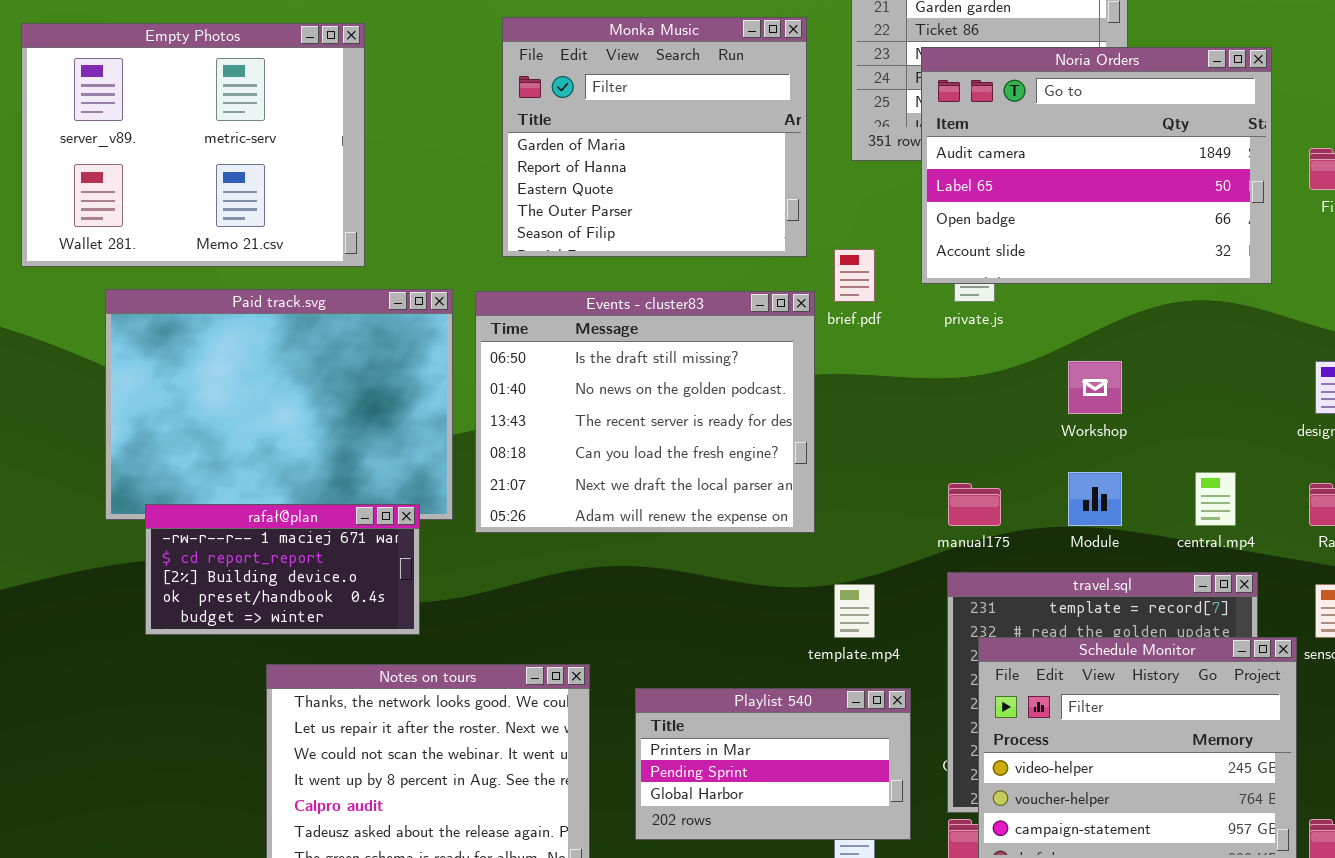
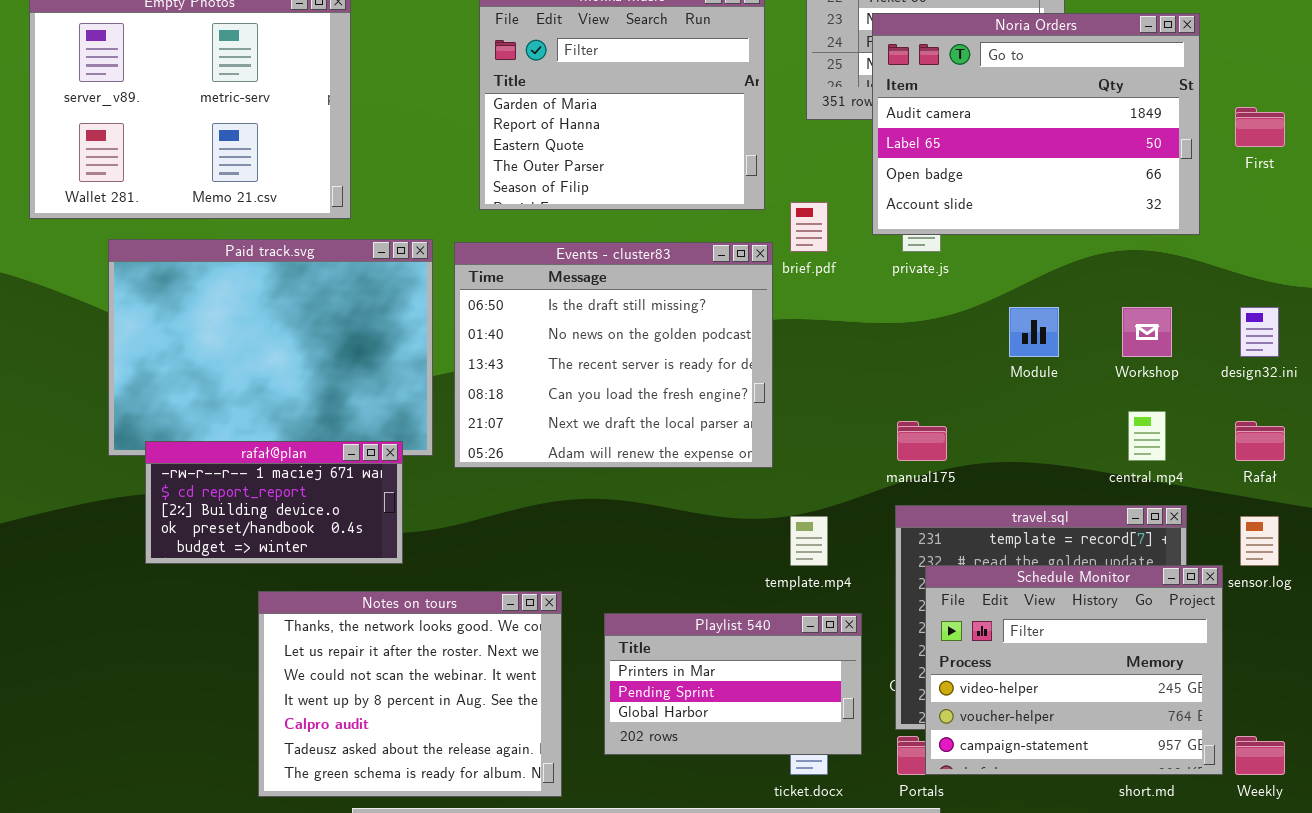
Workshop: [1068,361,1122,414] -> [1122,307,1172,357], moved
Module: [1068,472,1122,526] -> [1009,307,1059,357], moved

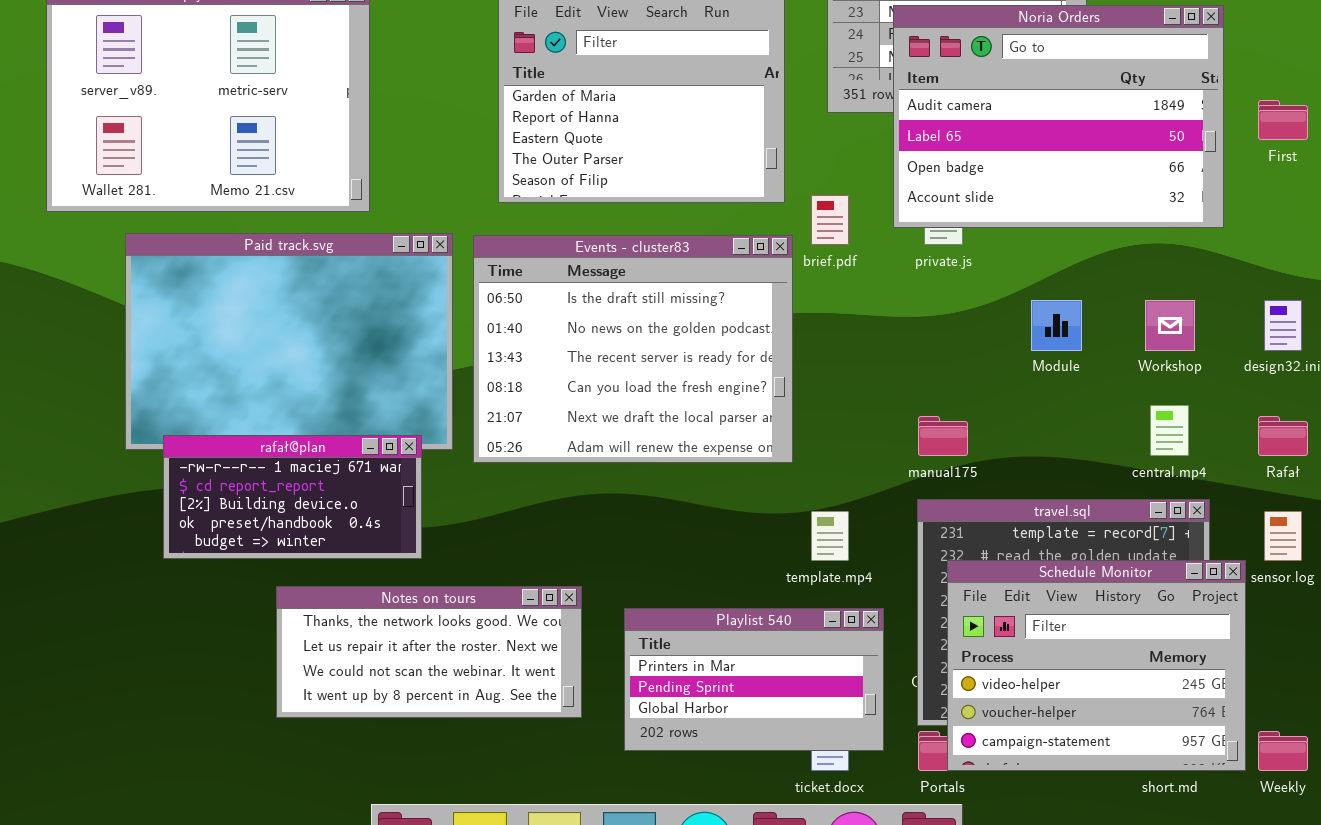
Notes on tours: [258,591,562,797] -> [276,586,582,718], resized

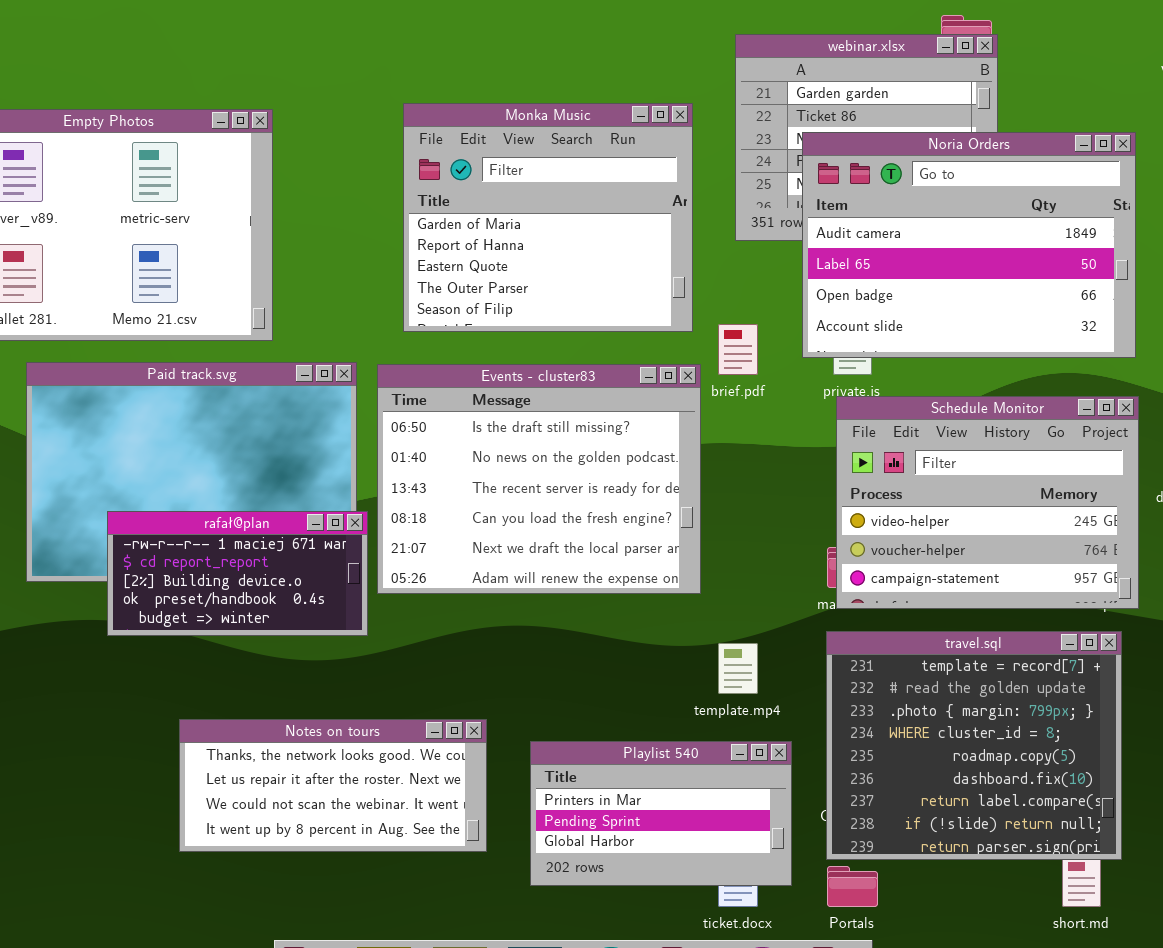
rafał@plan: [163,435,422,559] -> [107,511,368,636], moved
Schedule Monitor: [947,560,1246,771] -> [836,396,1139,609], moved

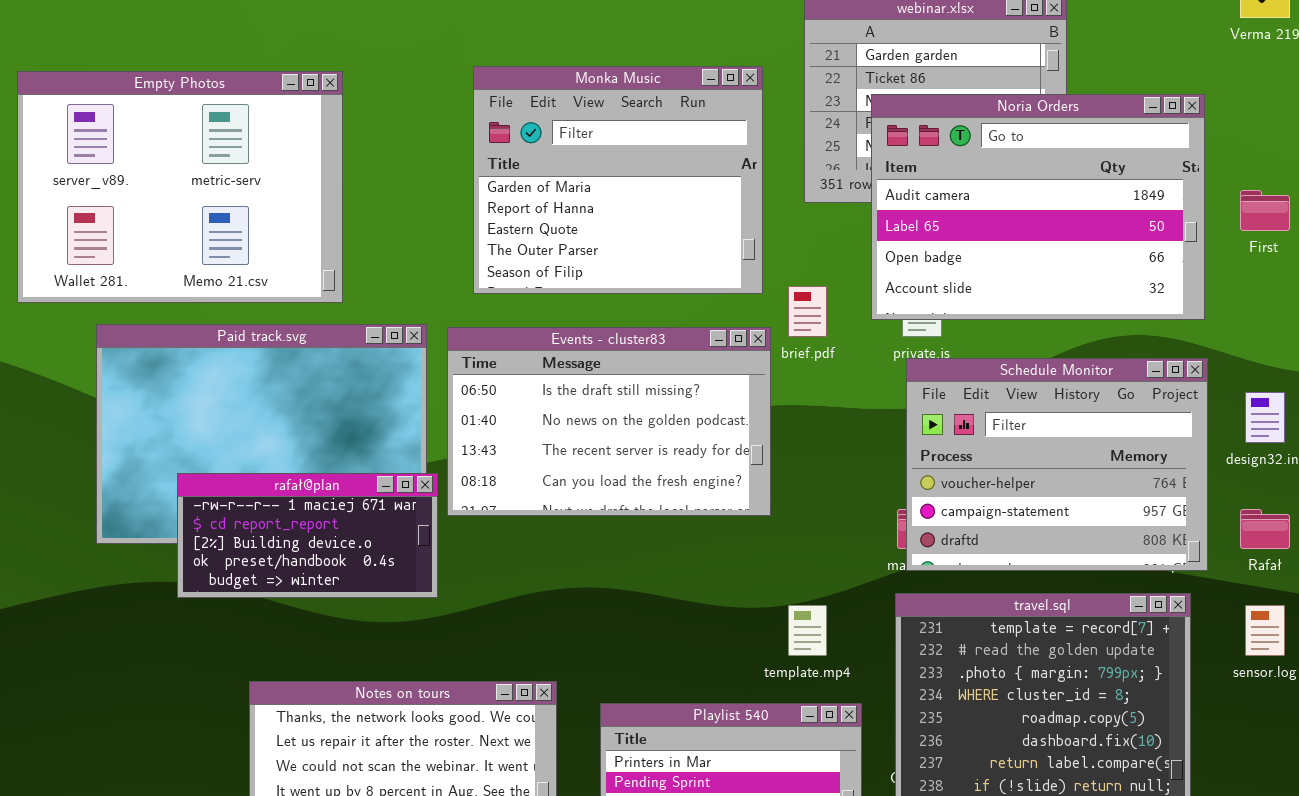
Events - cluster83: [377,364,701,594] -> [447,327,771,516], resized
Schedule Monitor: [836,396,1139,609] -> [906,358,1208,571], scrolled down 1 row

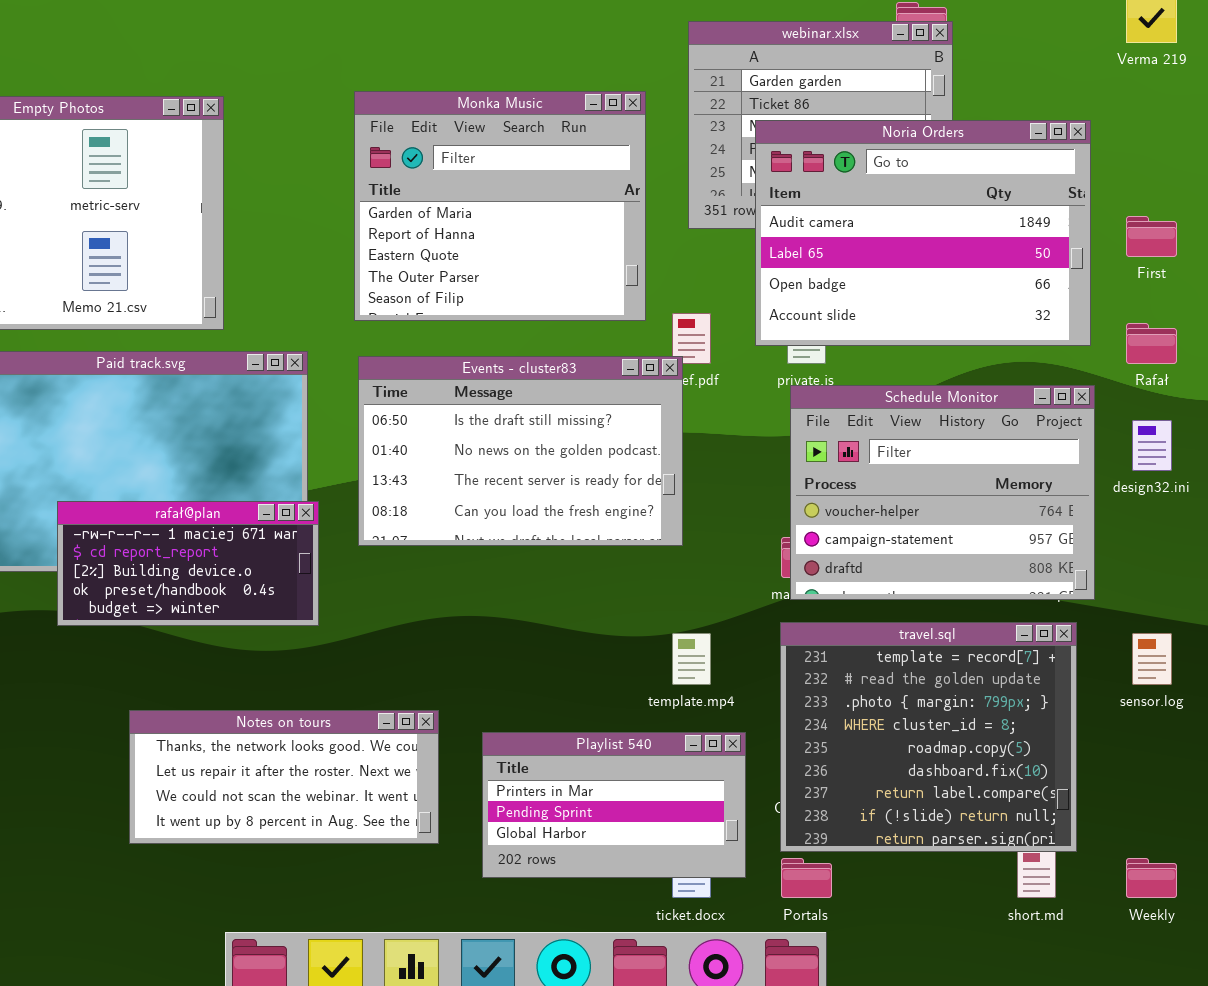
Events - cluster83: [447,327,771,516] -> [358,356,683,546], moved
Rafał: [1240,509,1290,549] -> [1126,323,1177,364], moved

